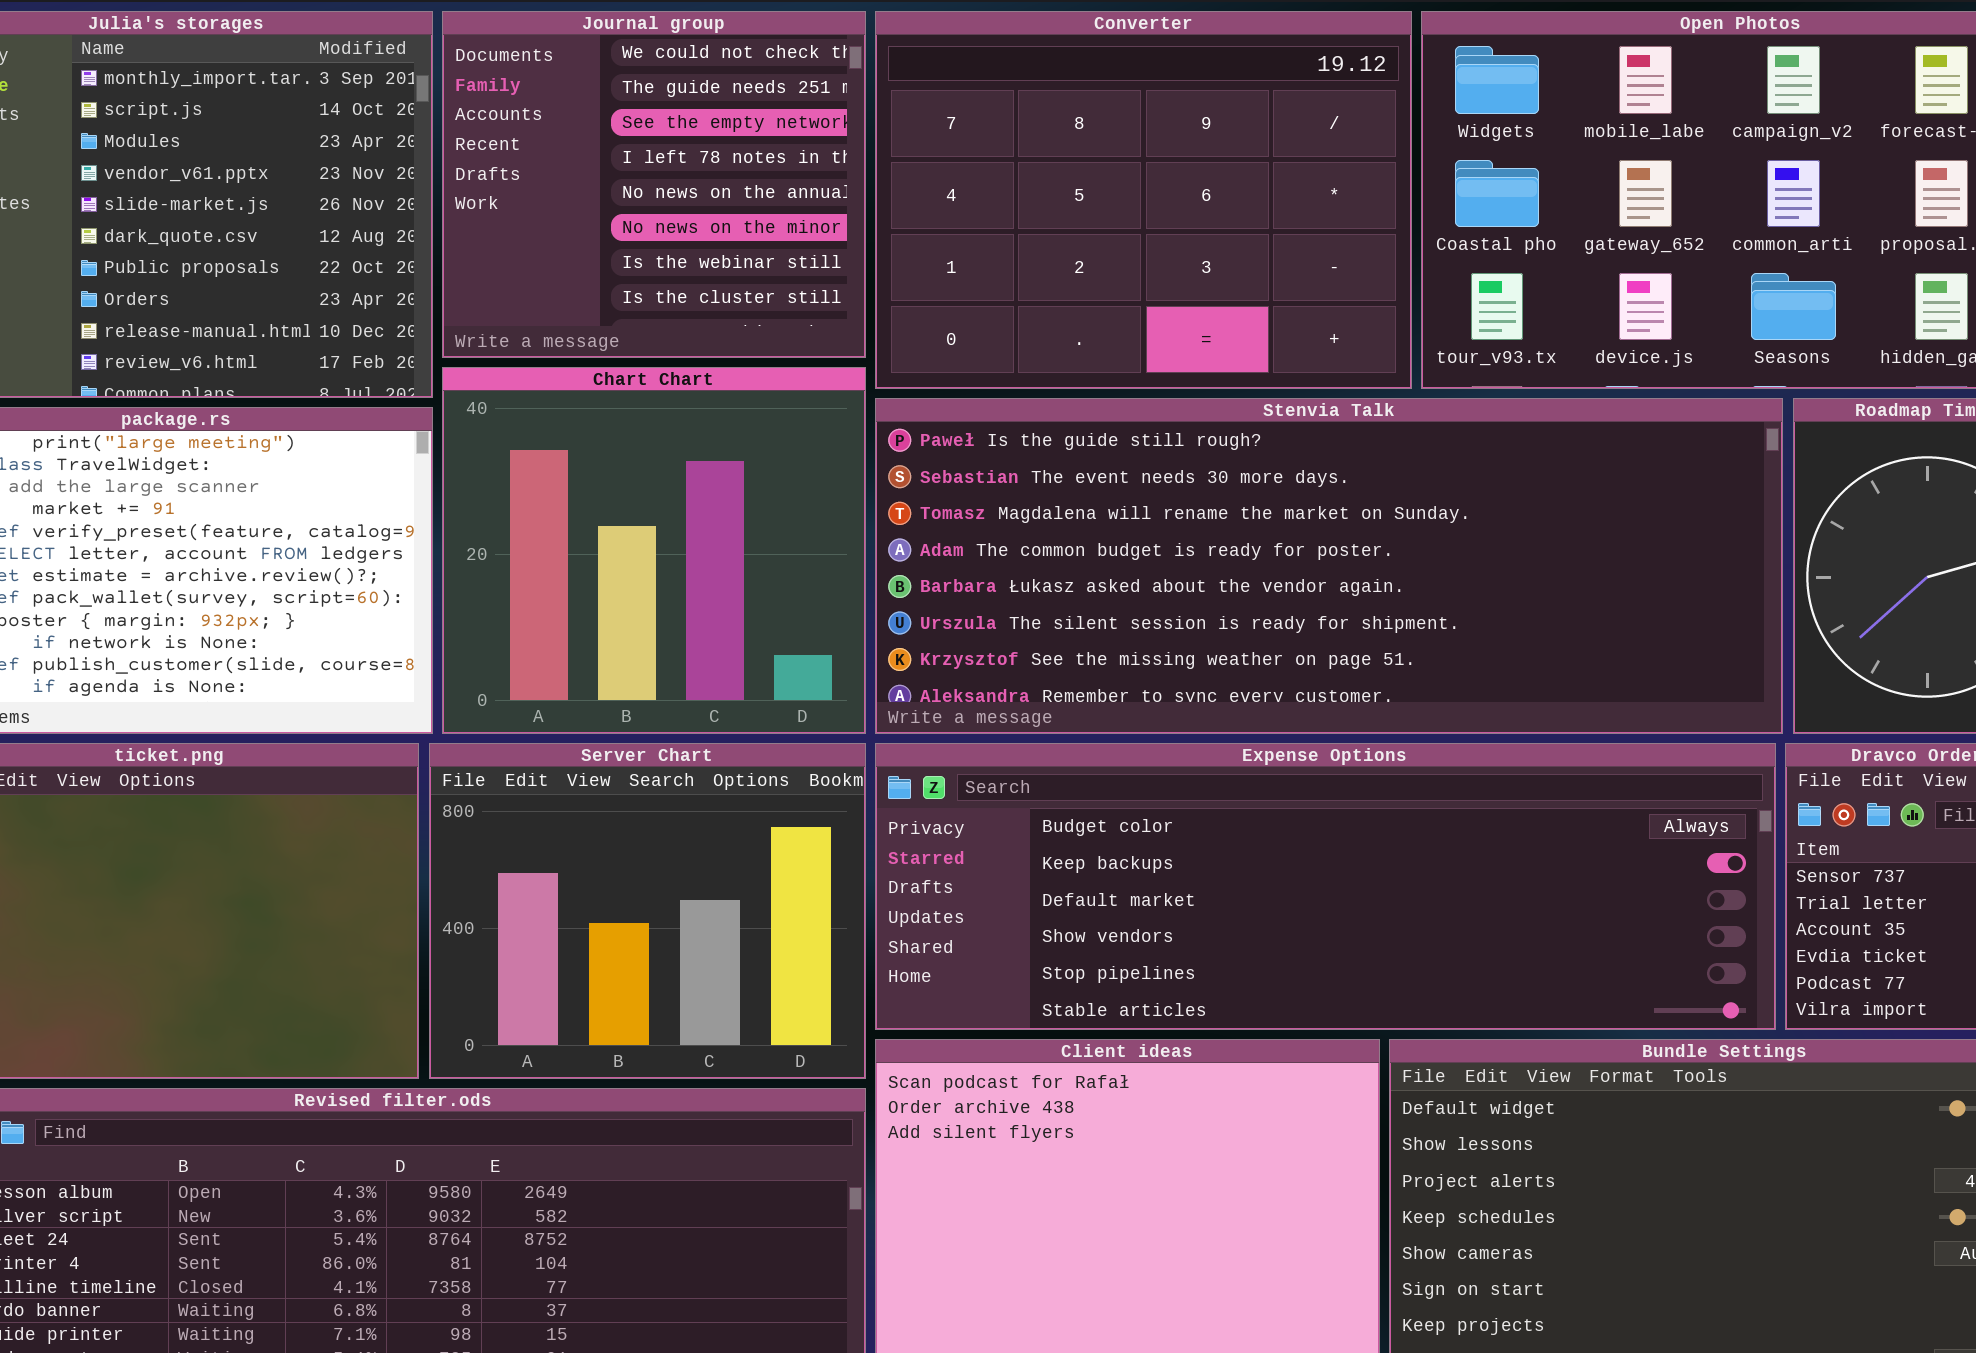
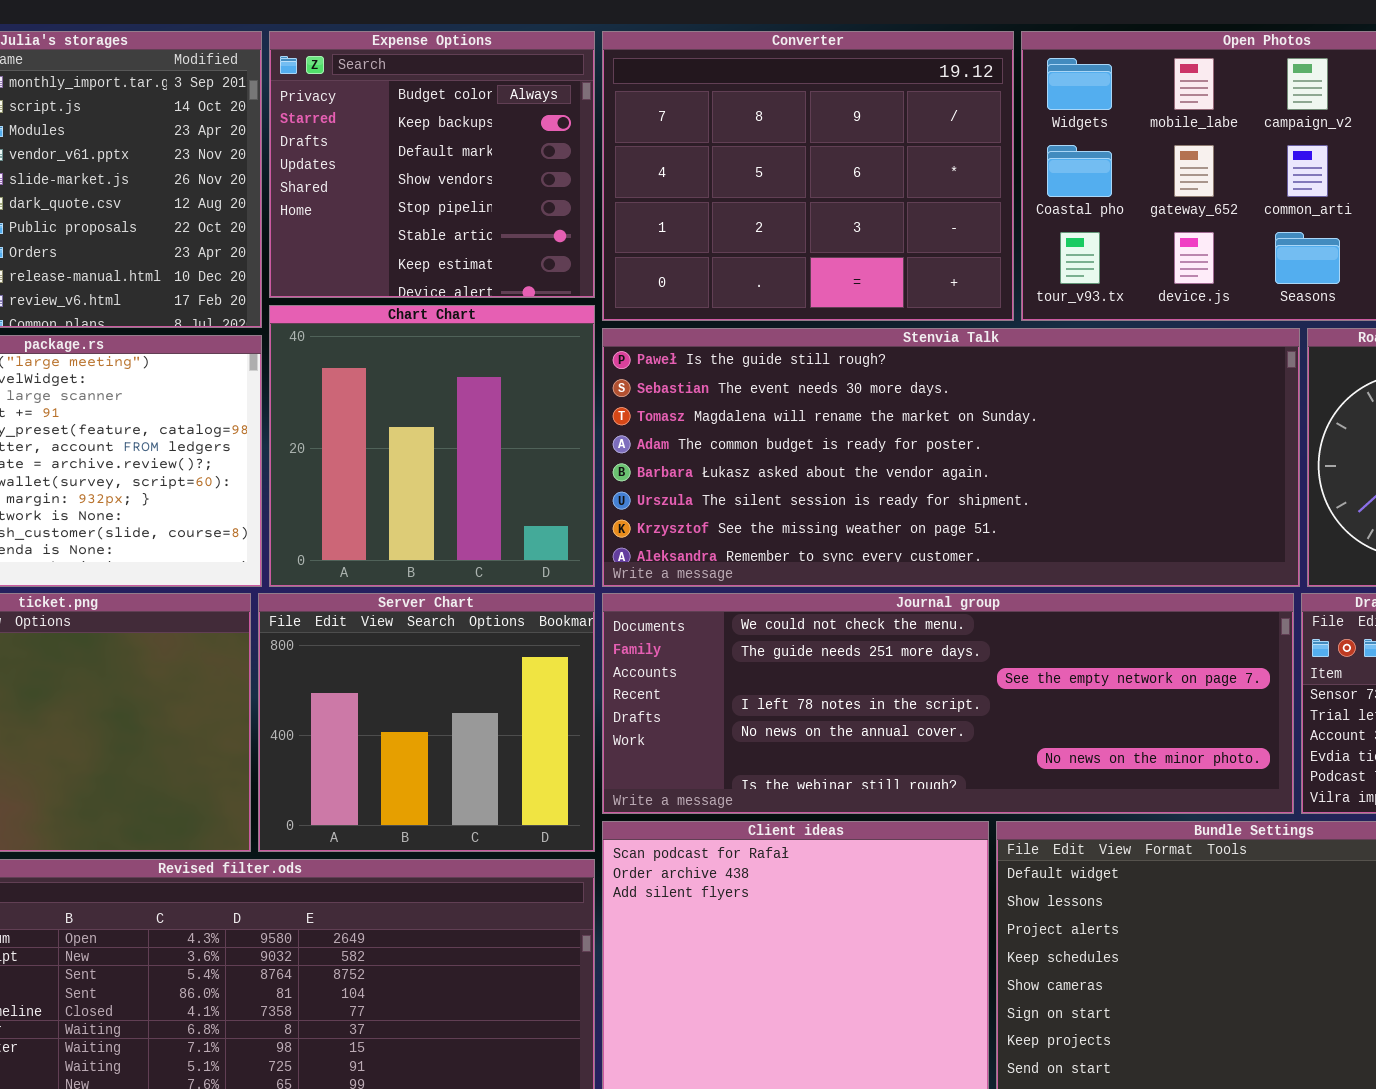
Journal group: [442,11,866,358] -> [602,593,1294,814], moved, resized
Expense Options: [875,743,1776,1030] -> [269,31,595,298], moved, resized

